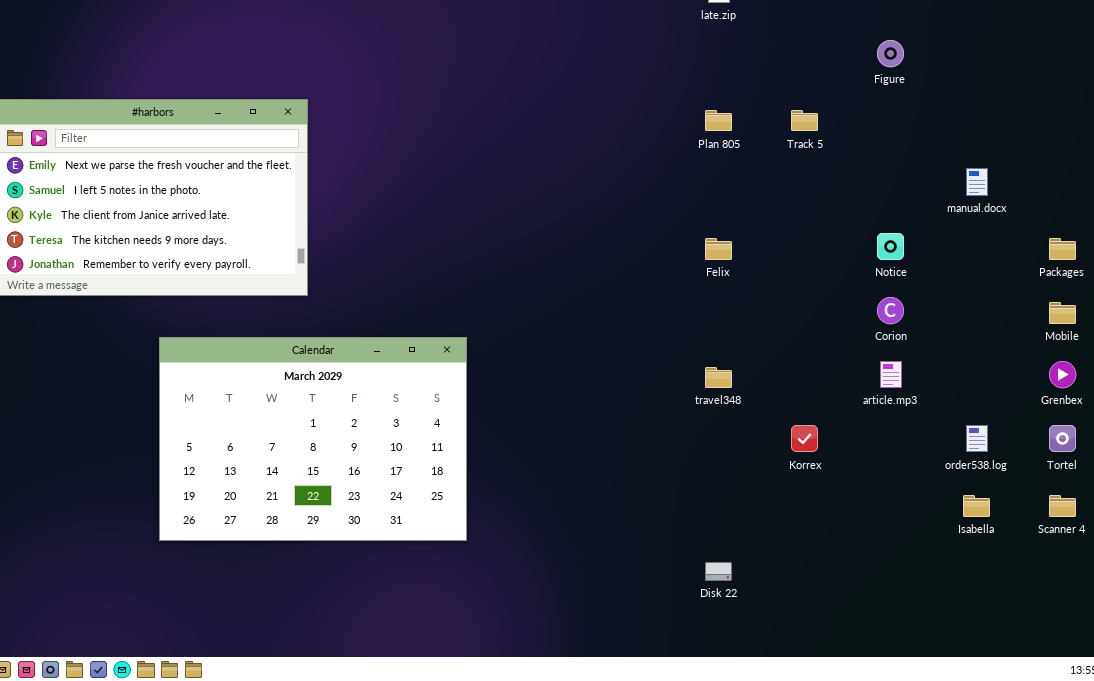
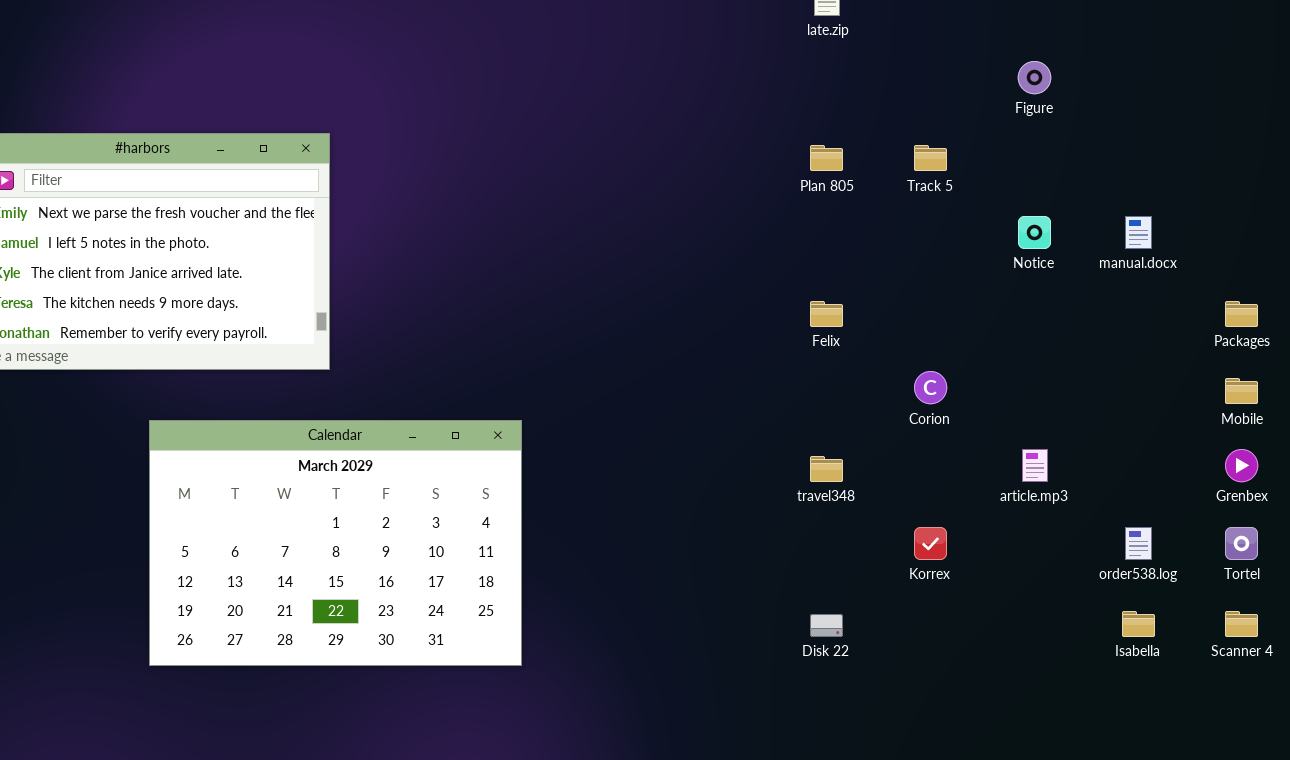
Notice: [877,233,904,260] -> [1018,216,1051,249], moved
Corion: [877,297,904,324] -> [914,371,947,404], moved
Disk 22: [705,562,732,581] -> [810,614,843,637], moved

